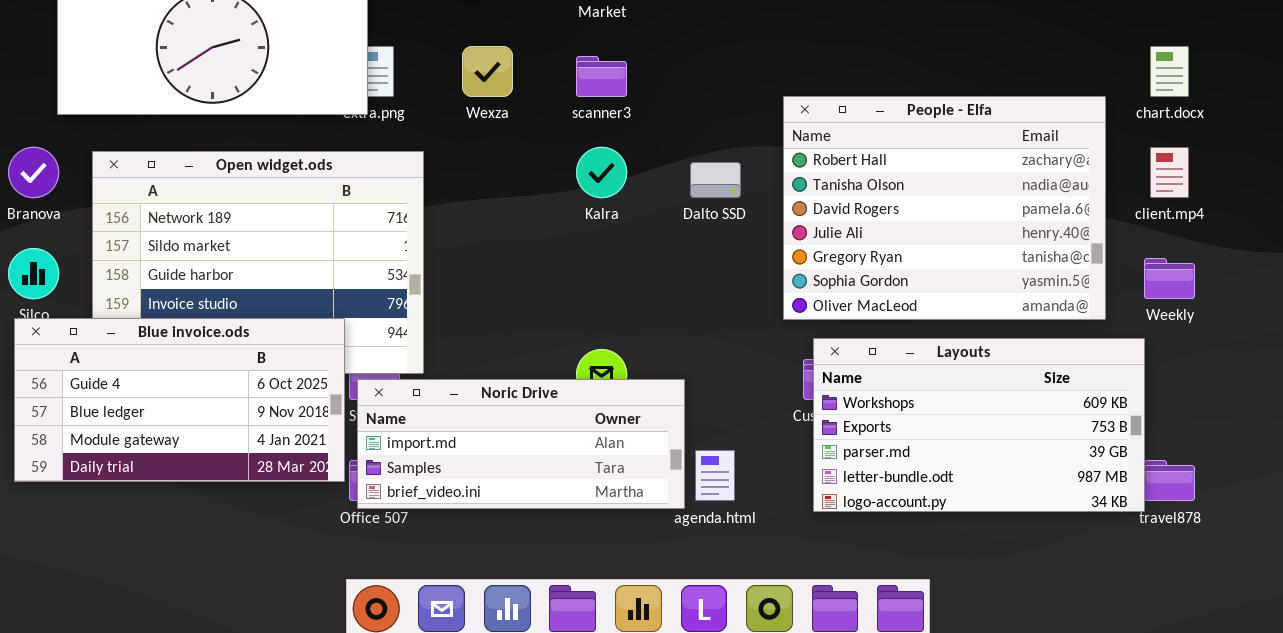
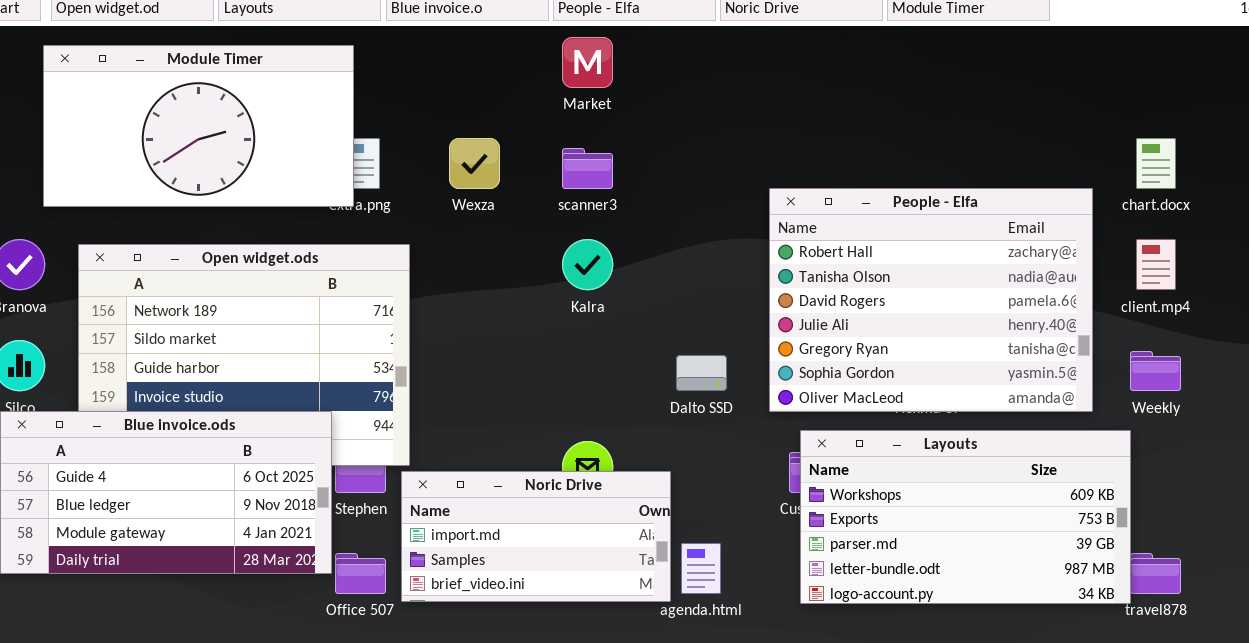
Dalto SSD: [690,162,741,198] -> [676,355,727,391], moved
Noric Drive: [357,379,685,509] -> [401,471,671,602], resized

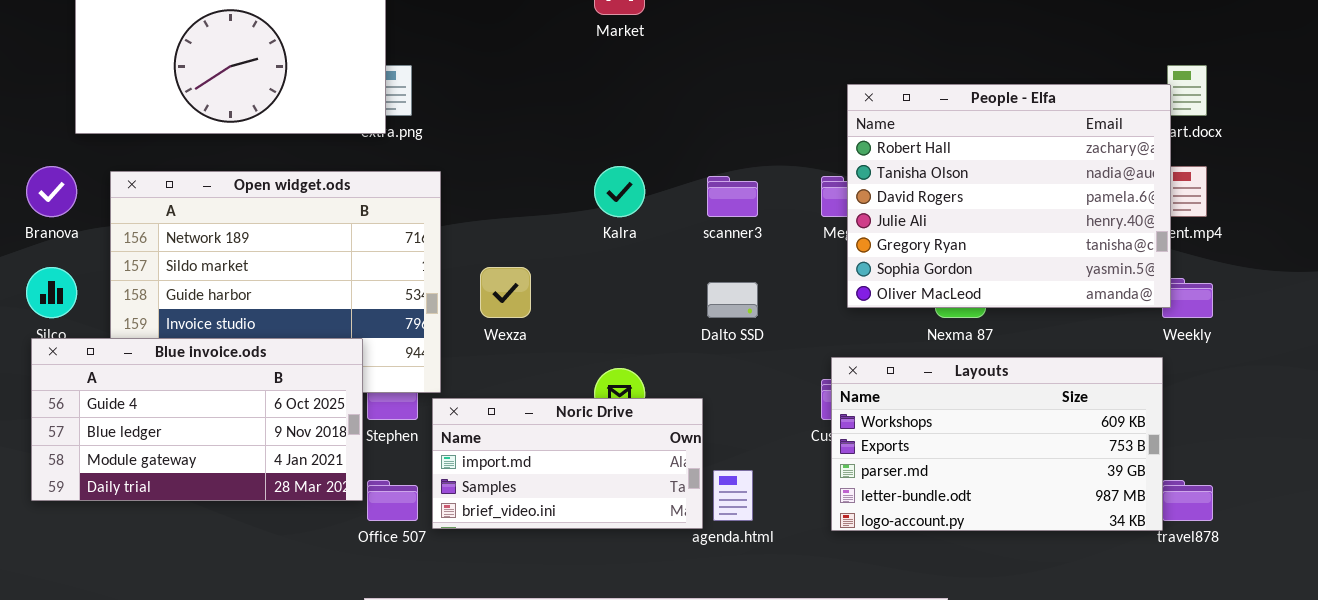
Wexza: [449,138,500,189] -> [480,267,531,318], moved
scanner3: [562,148,613,189] -> [707,176,758,217], moved
People - Elfa: [769,188,1093,412] -> [847,84,1171,308], moved

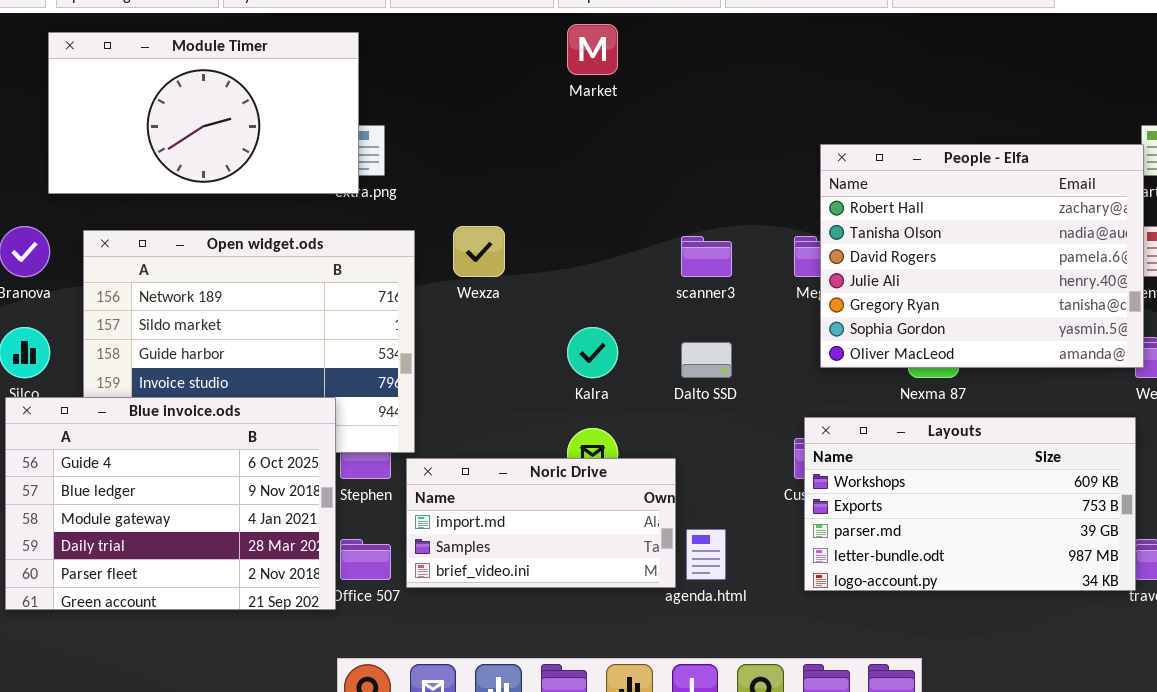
Kalra: [594,166,645,217] -> [567,327,618,378], moved
Wexza: [480,267,531,318] -> [453,226,505,277], moved
Blue invoice.ods: [31,338,363,501] -> [5,397,336,610], resized

